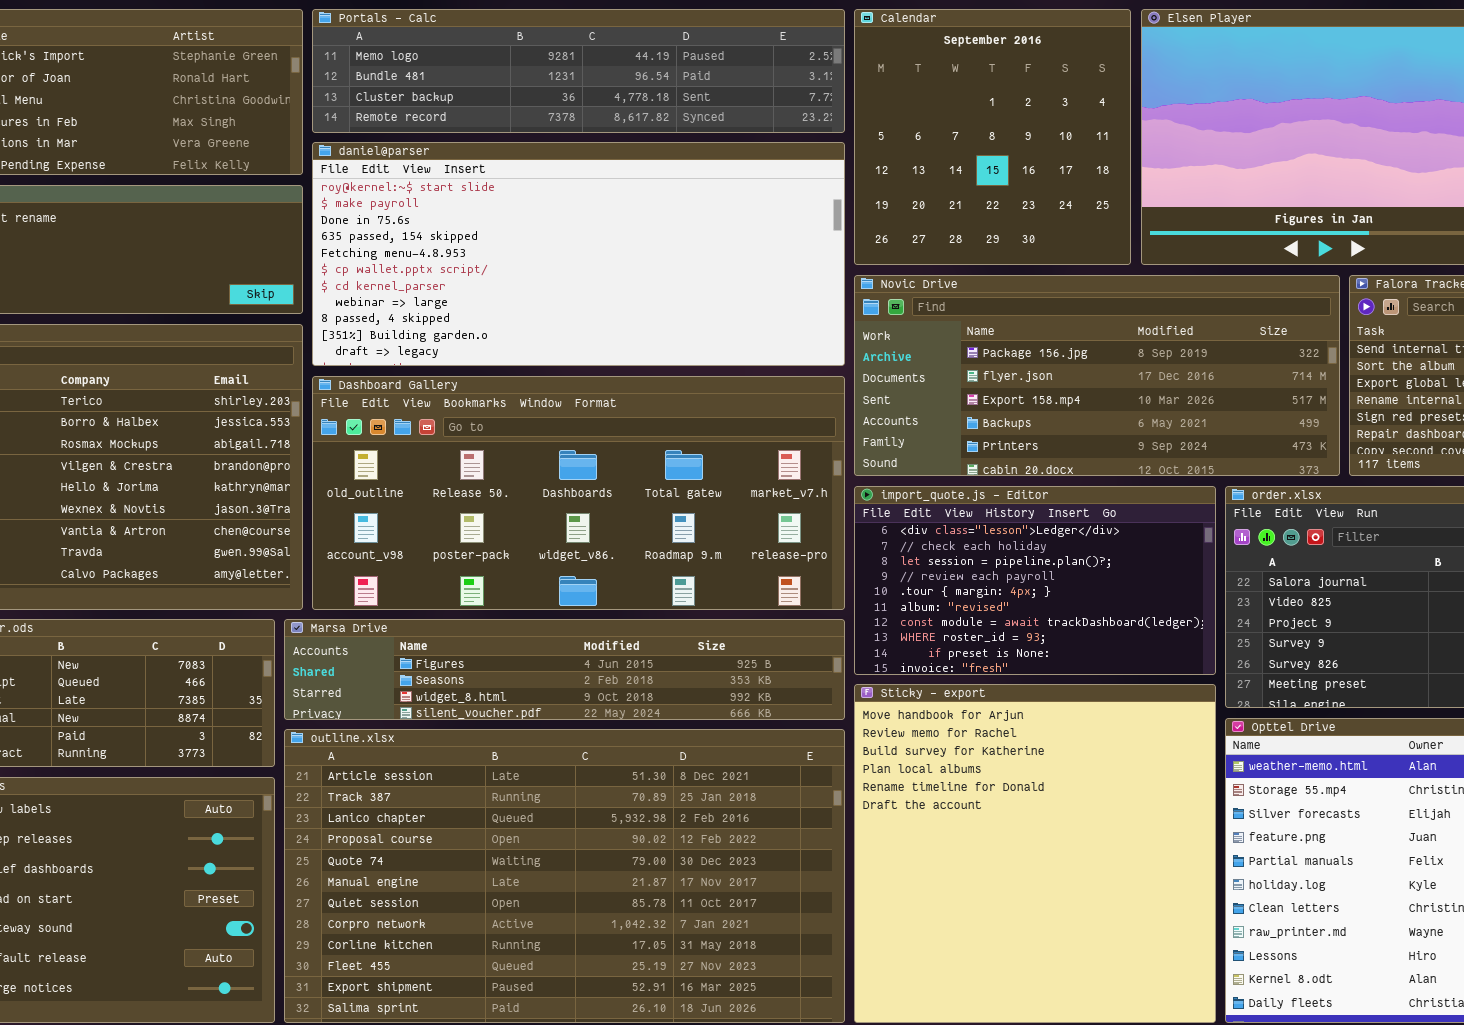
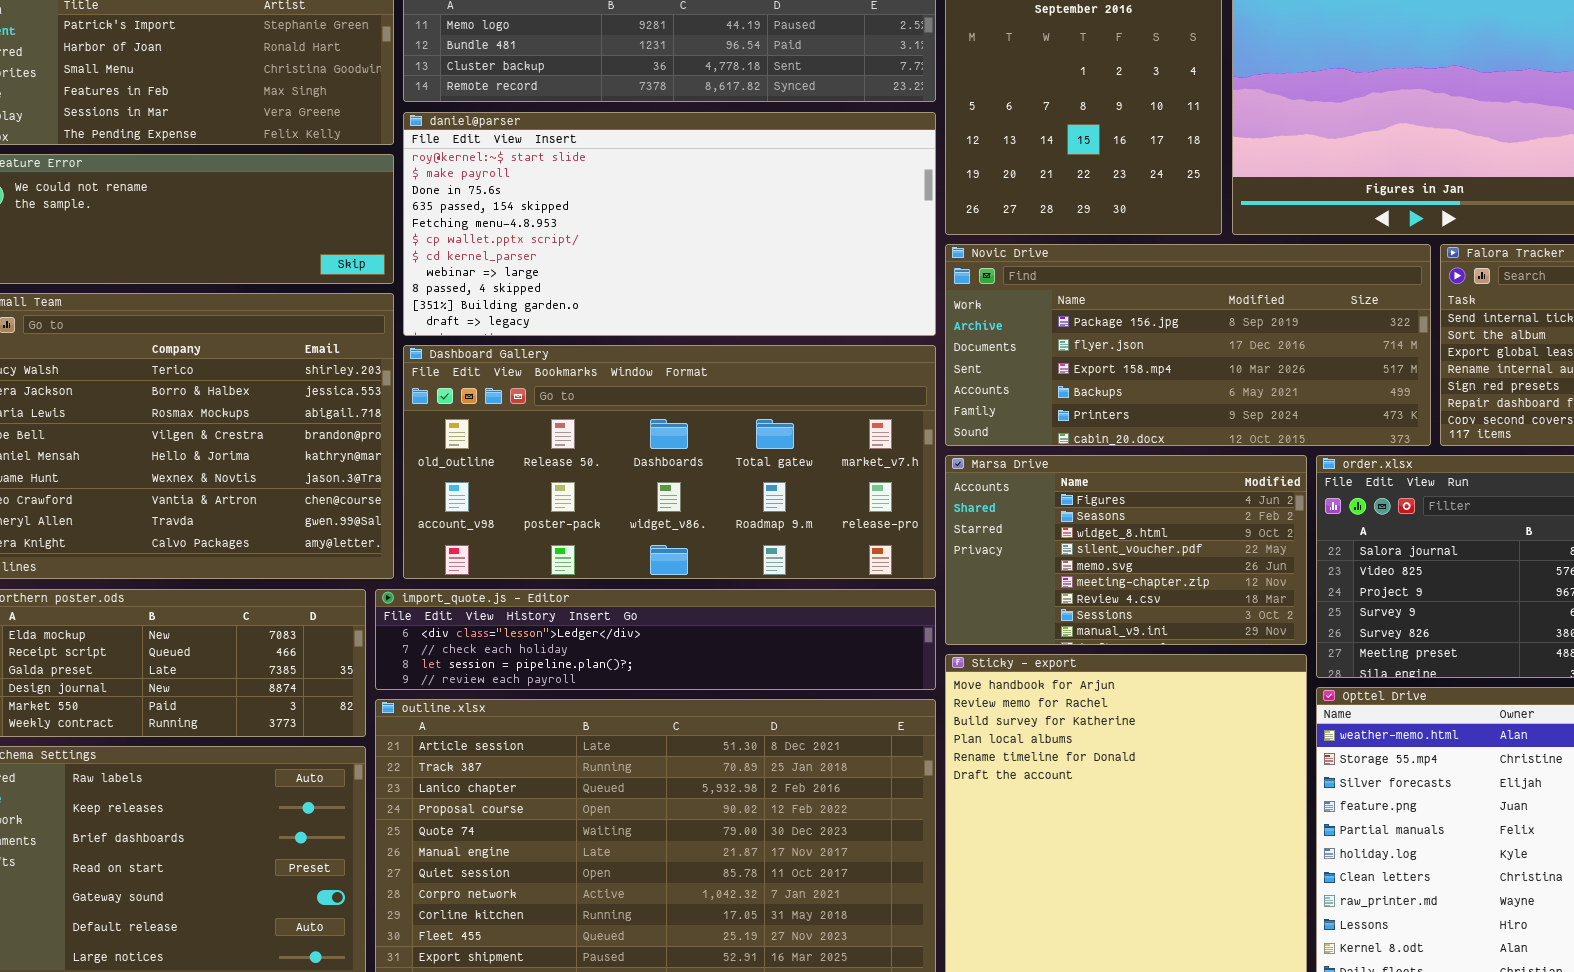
import_quote.js - Editor: [854,486,1216,675] -> [375,589,936,690], moved, resized
Marsa Drive: [284,619,845,720] -> [945,455,1307,645], moved, resized

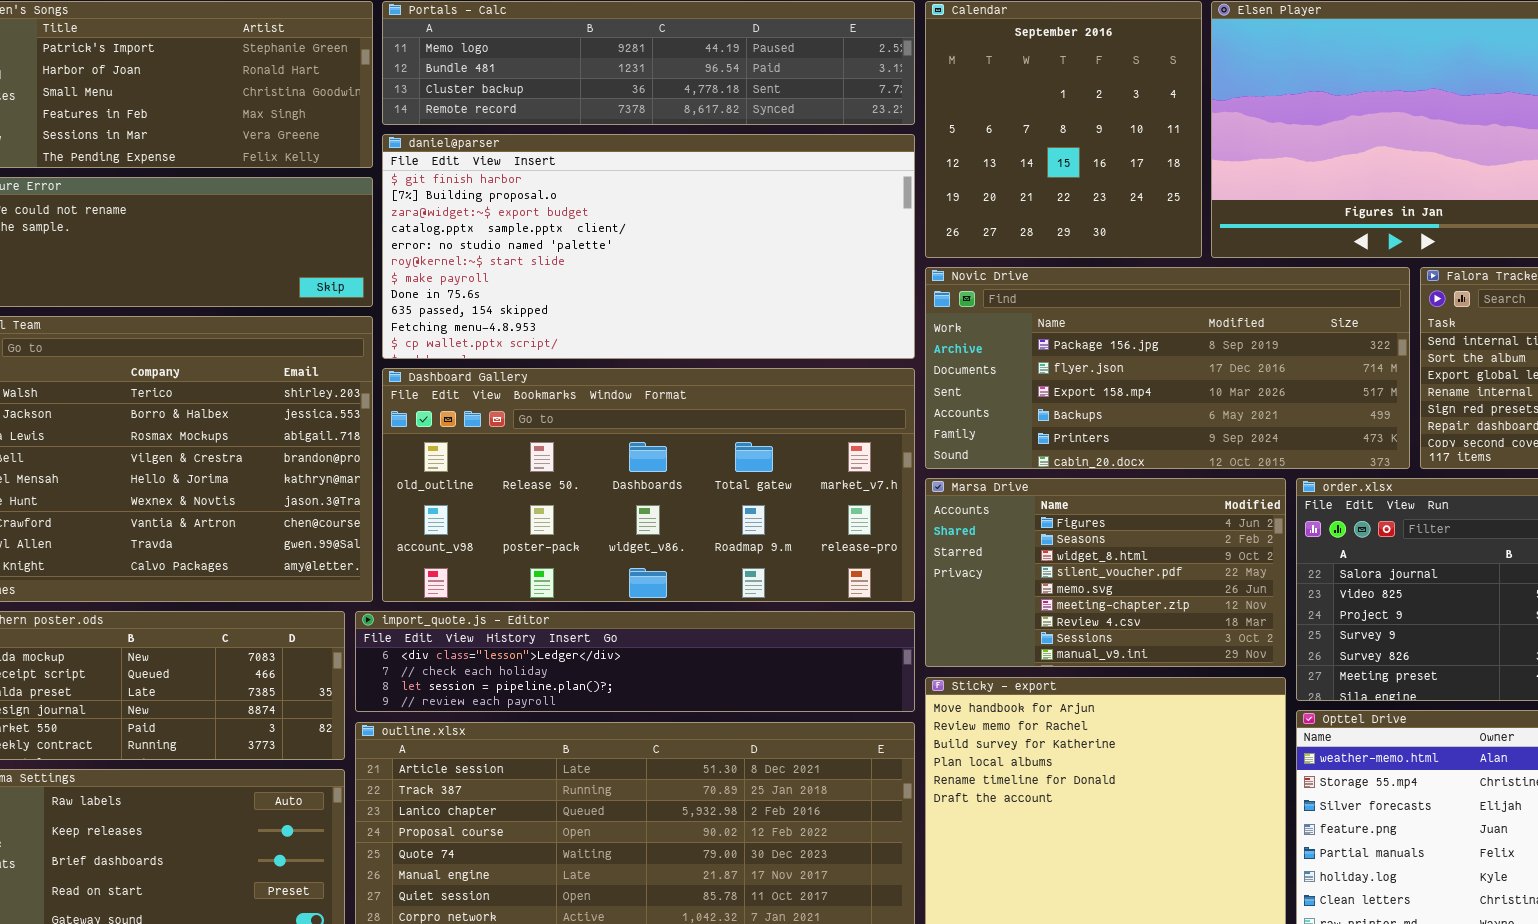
daniel@parser: [403,112,936,336] -> [382,134,915,359], scrolled up 5 rows

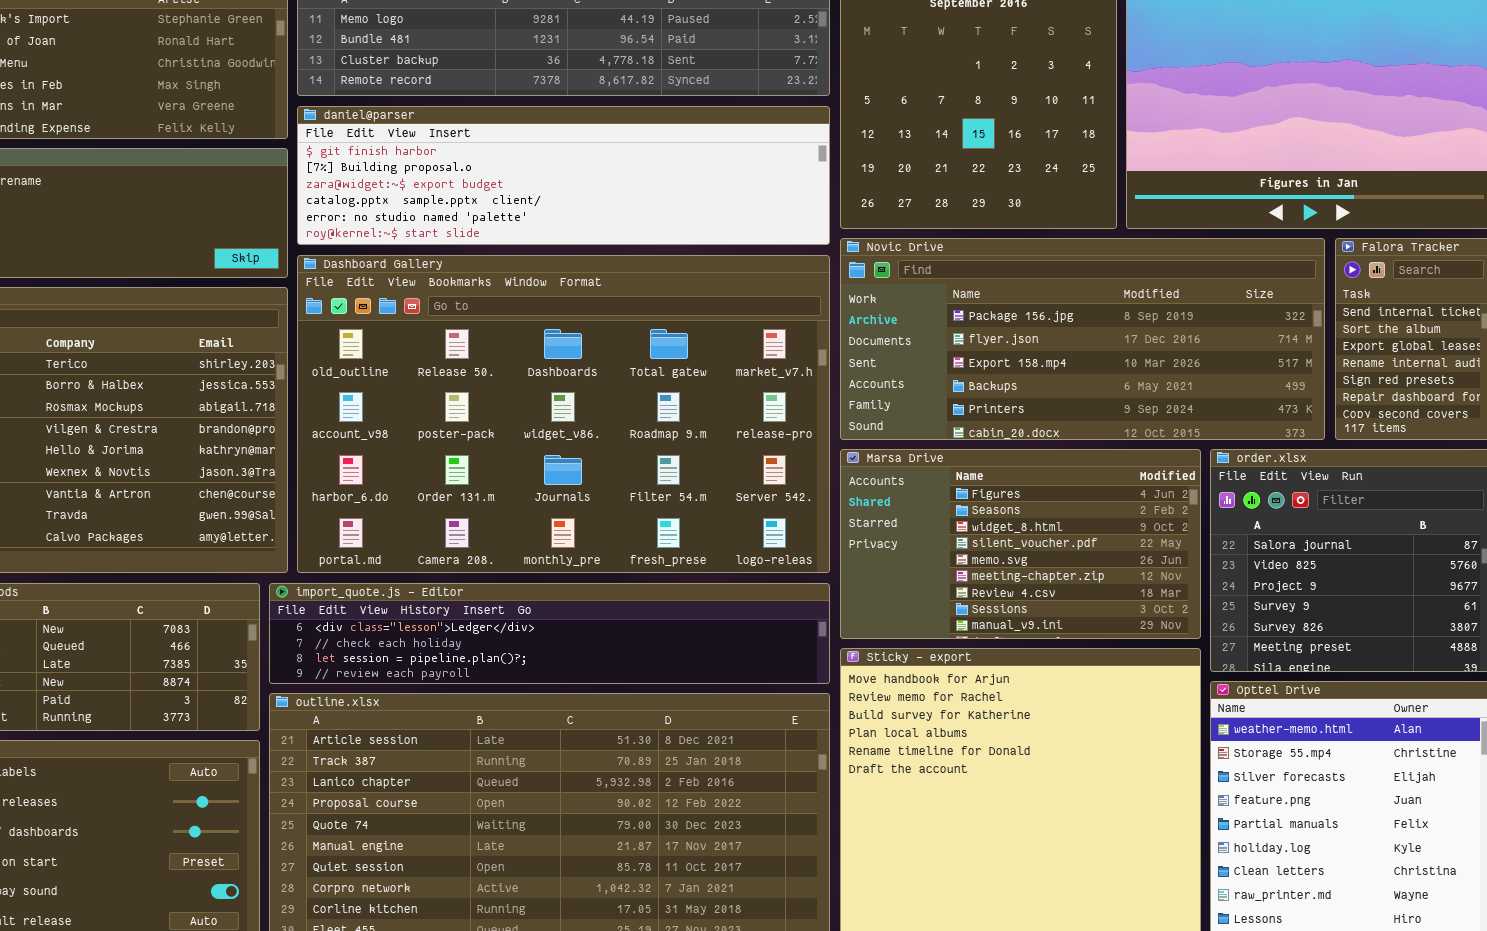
daniel@parser: [382,134,915,359] -> [297,106,830,245], resized
Dashboard Gallery: [382,368,915,602] -> [297,255,830,573], resized

